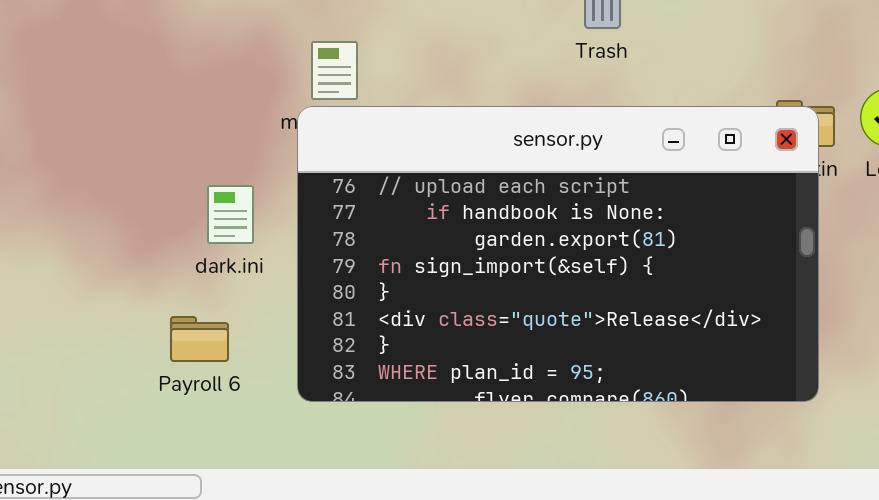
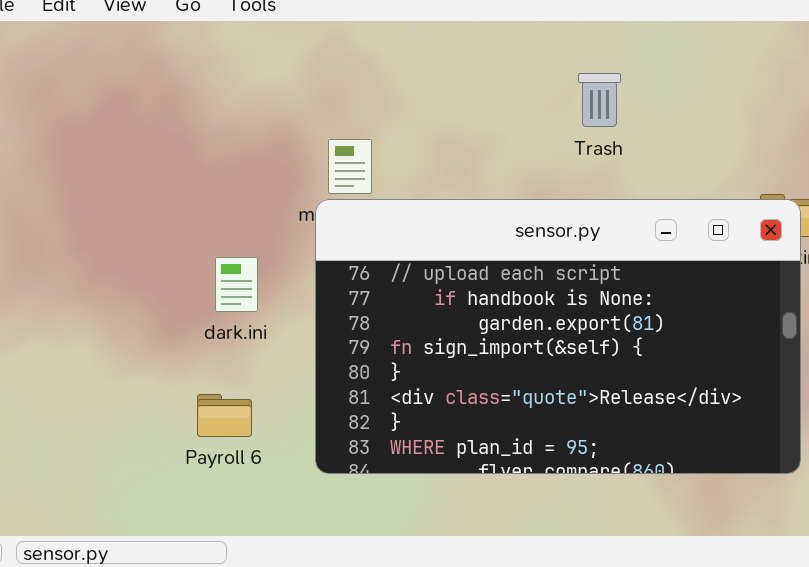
dark.ini: [207,185,254,244] -> [215,257,258,312], moved

